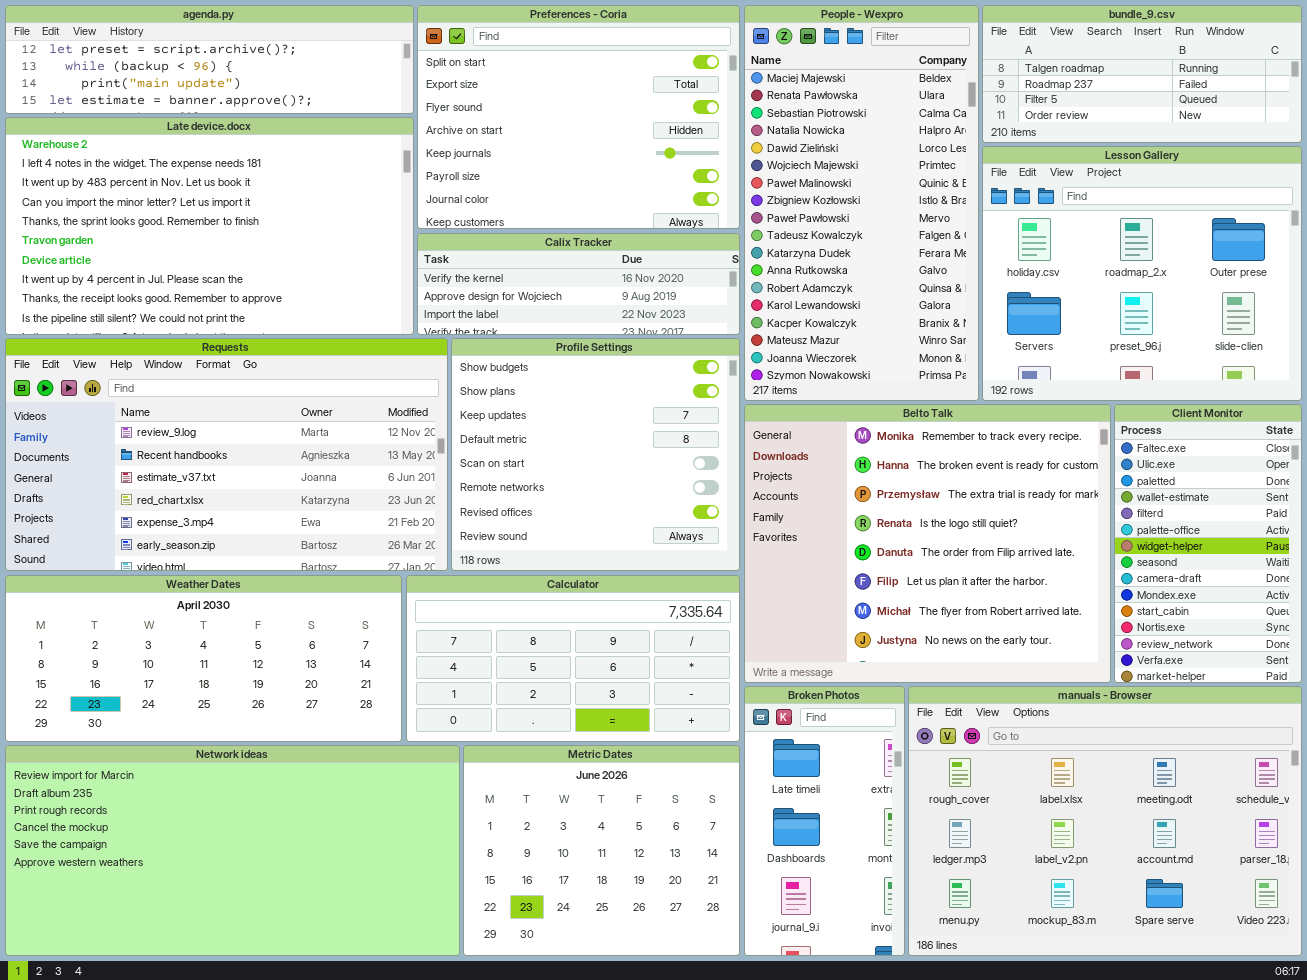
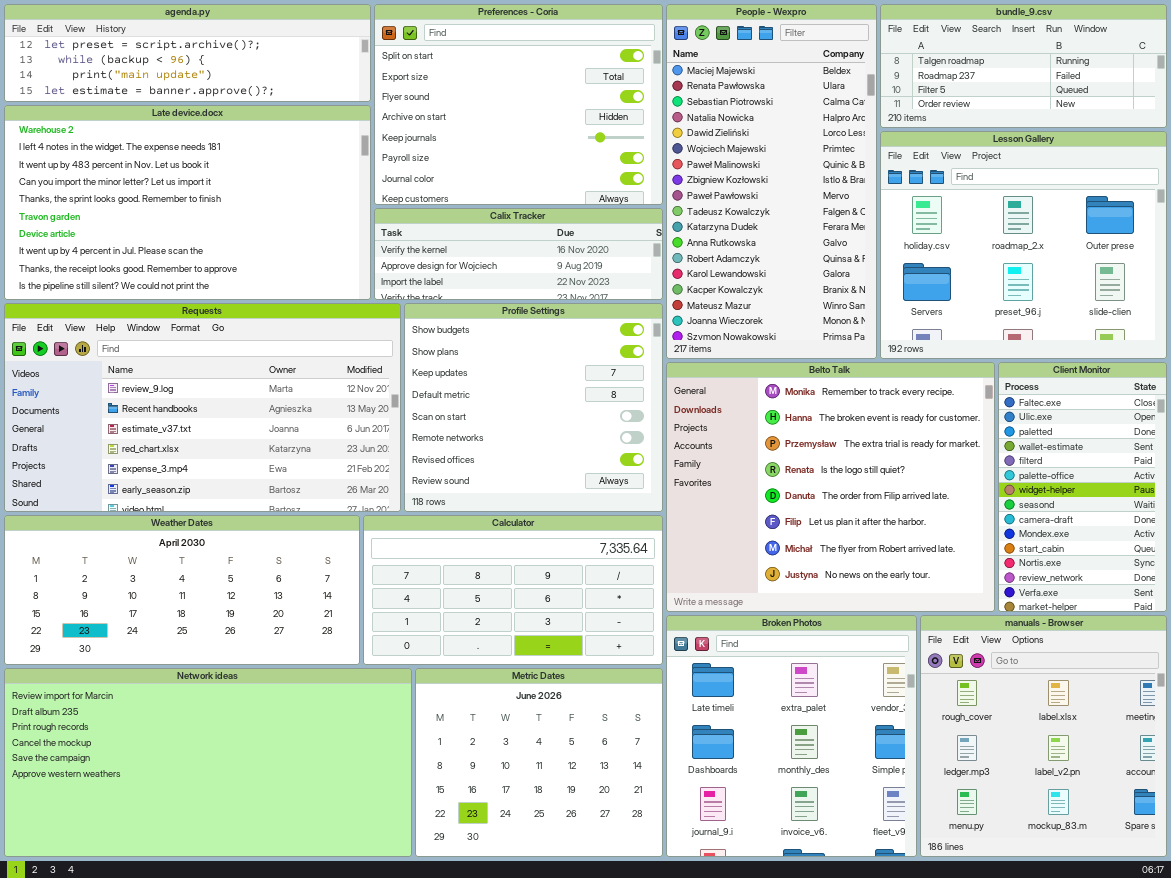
Broken Photos: [744,686,905,956] -> [666,615,917,857], resized
manuals - Browser: [908,686,1302,956] -> [920,615,1167,857], resized

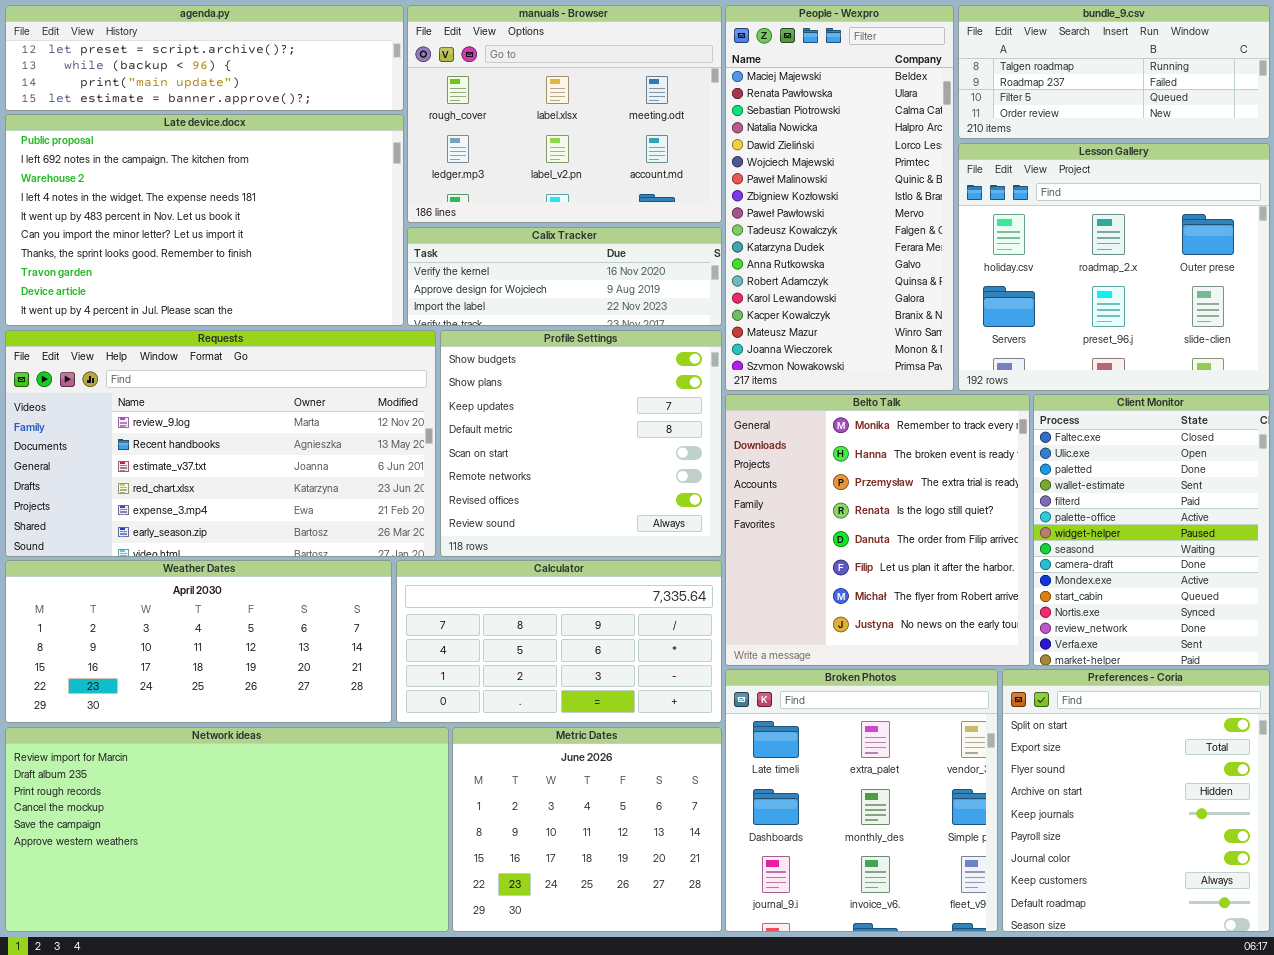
Preferences - Coria: [374,4,663,205] -> [1002,669,1270,932], moved, resized
Late device.docx: [4,105,371,300] -> [5,114,404,326], scrolled up 2 rows
Belto Talk: [666,362,995,612] -> [725,394,1030,666], resized
Client Monitor: [998,362,1167,612] -> [1033,394,1270,666], resized
manuals - Browser: [920,615,1167,857] -> [407,5,722,223], moved, resized

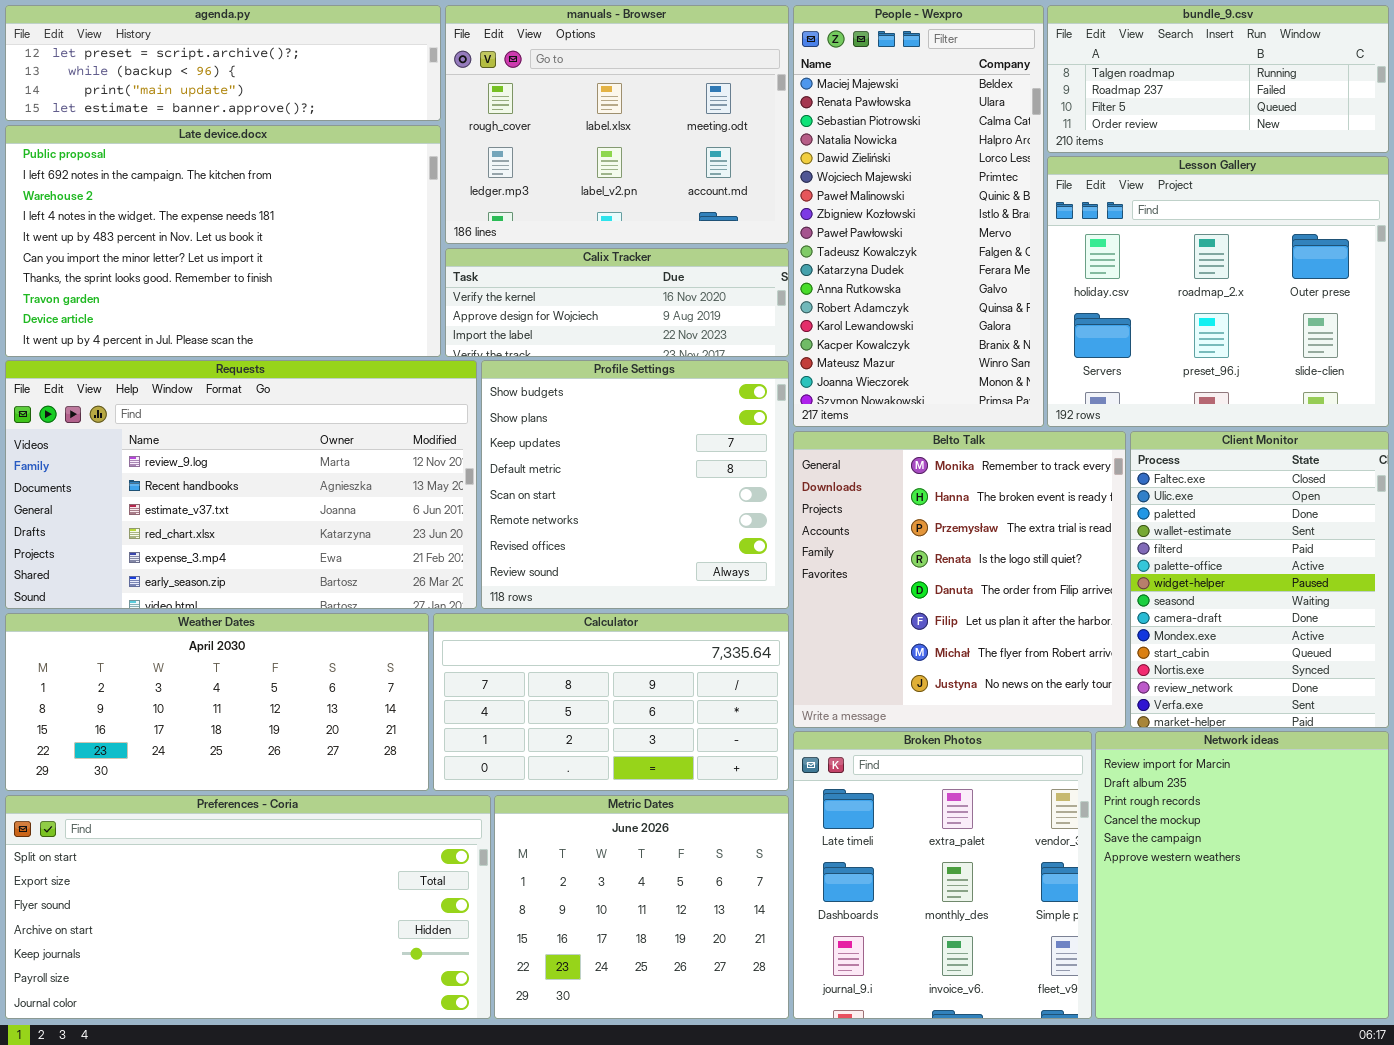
Preferences - Coria: [1002,669,1270,932] -> [5,795,491,1019], moved, resized
Network ideas: [5,727,449,932] -> [1095,731,1389,1019], moved, resized

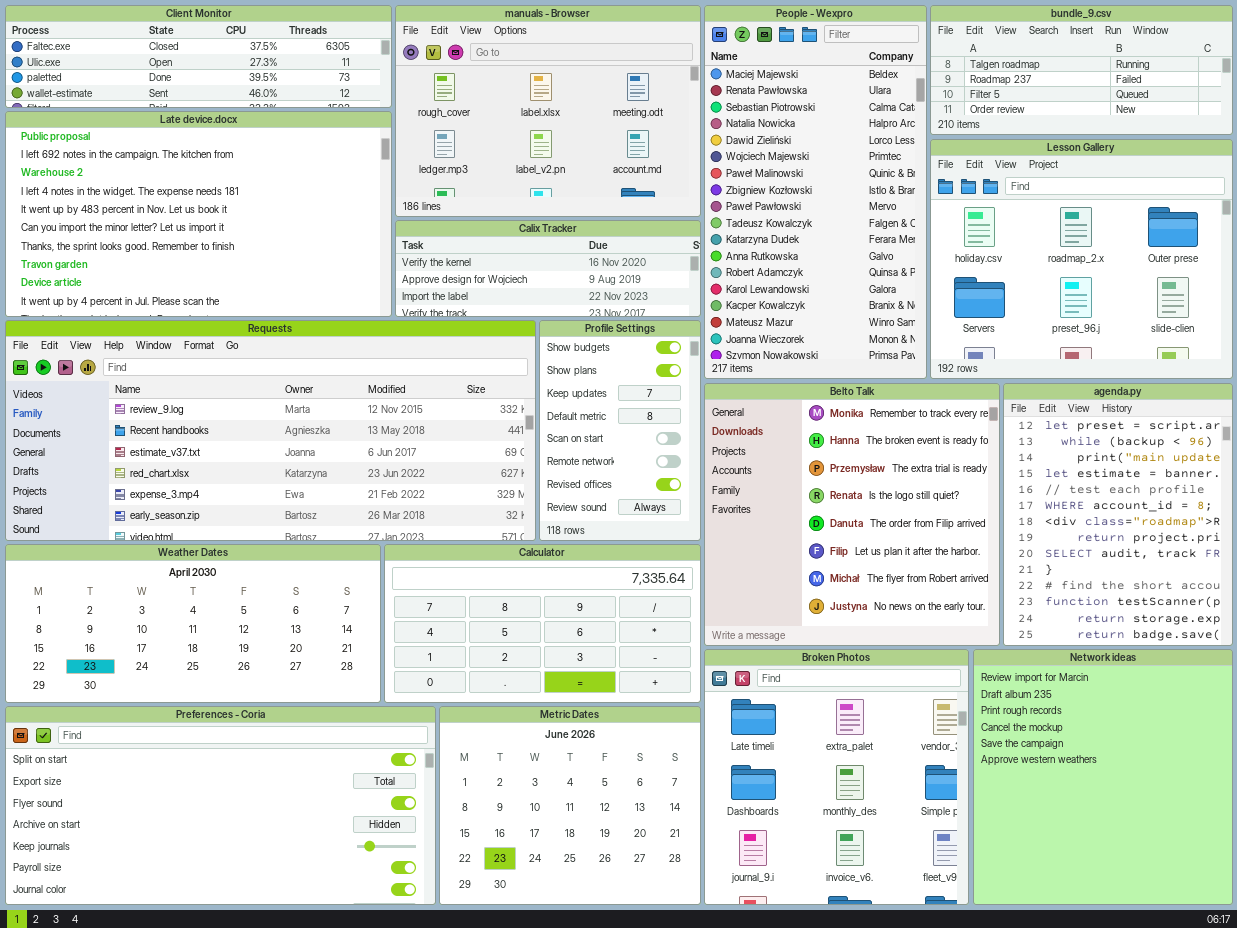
agenda.py: [5,5,441,121] -> [1003,383,1233,646], moved, resized
Requests: [5,360,477,609] -> [5,320,536,541], resized
Profile Settings: [481,360,789,609] -> [539,320,701,541], resized
Client Monitor: [1130,431,1389,728] -> [5,5,392,108], moved, resized

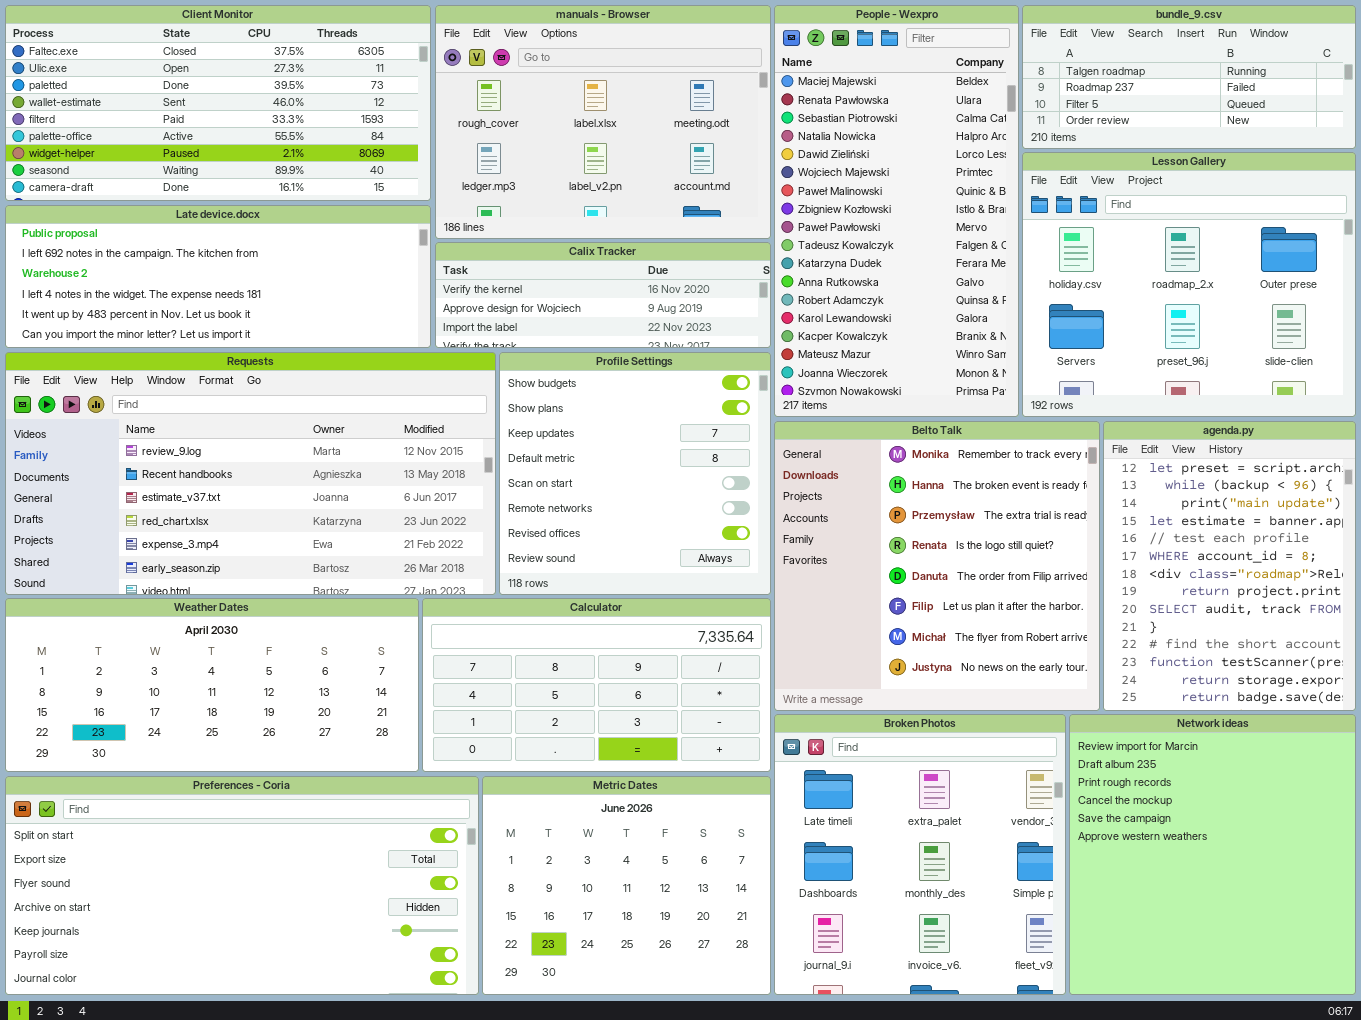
Client Monitor: [5,5,392,108] -> [5,5,431,201], resized
Late device.docx: [5,111,392,317] -> [5,205,431,348], resized
Requests: [5,320,536,541] -> [5,352,496,595], resized
Profile Settings: [539,320,701,541] -> [499,352,771,595], resized

